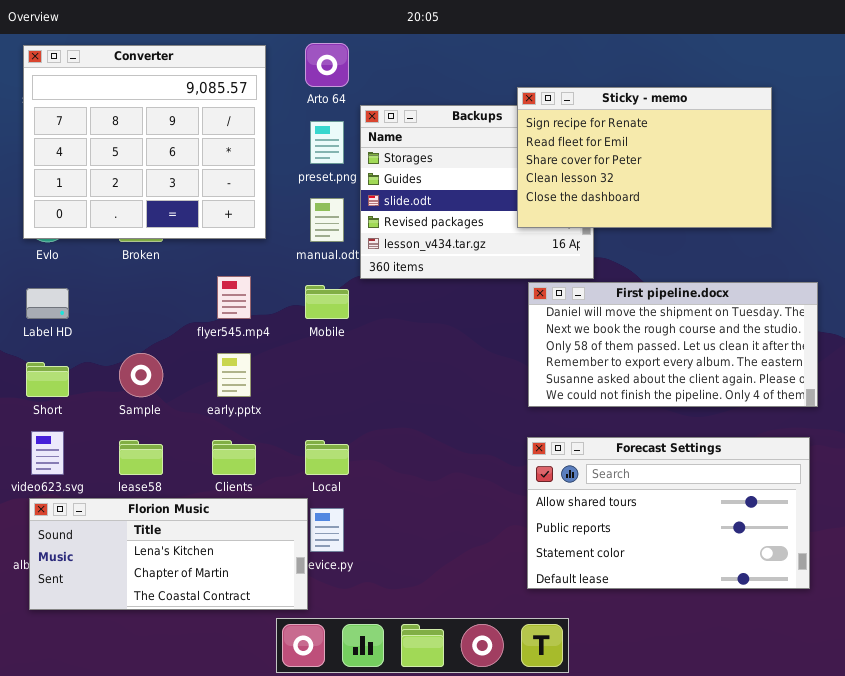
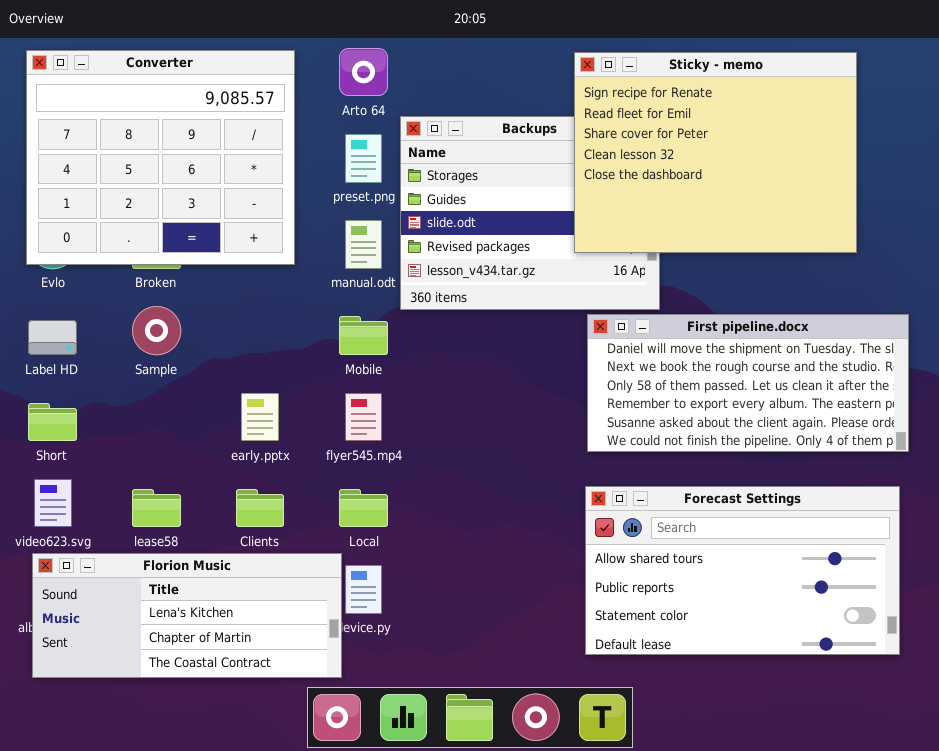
Sticky - memo: [517,87,772,228] -> [574,52,857,253], resized
flyer545.mp4: [217,276,251,319] -> [345,393,382,441], moved
Sample: [119,353,163,397] -> [132,306,181,355], moved

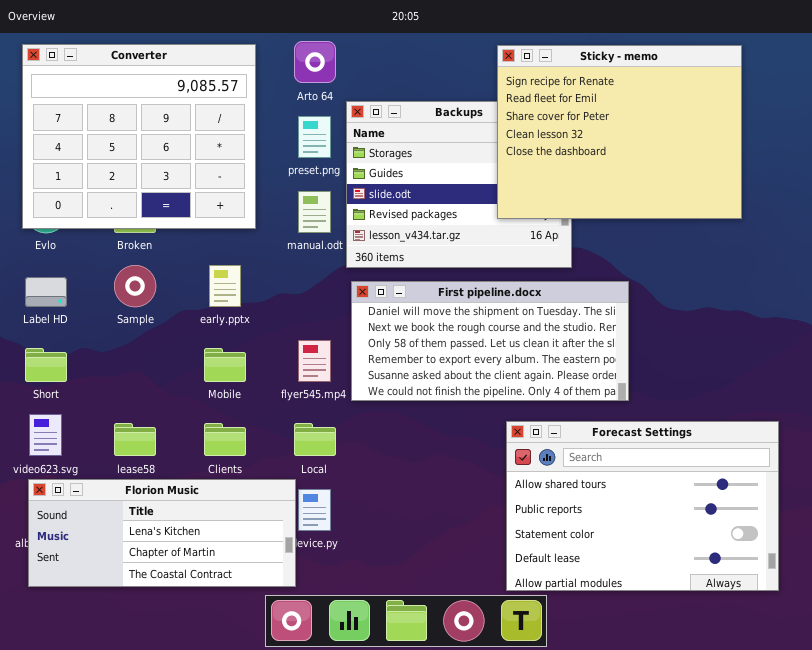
First pipeline.docx: [587,314,909,452] -> [351,281,629,401], moved
Mobile: [339,316,388,355] -> [204,348,246,382], moved
early.pptx: [241,393,279,441] -> [209,265,241,307], moved
Forecast Settings: [585,486,900,655] -> [506,421,779,591], resized

